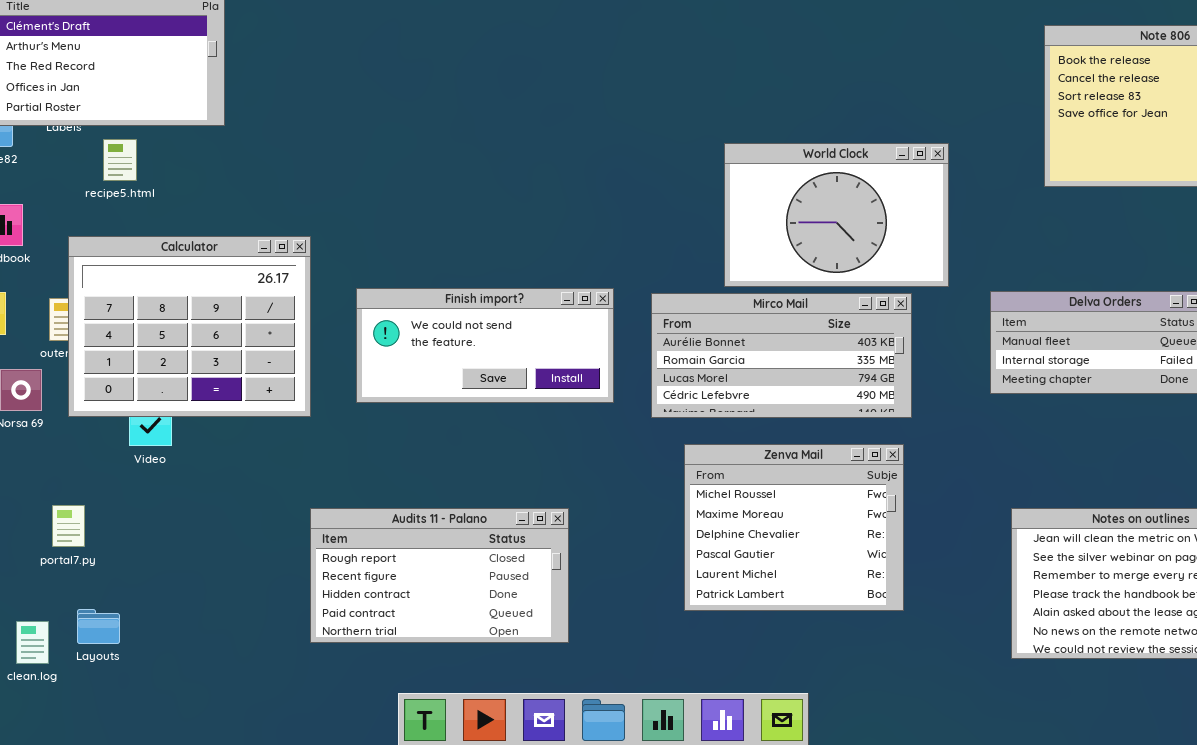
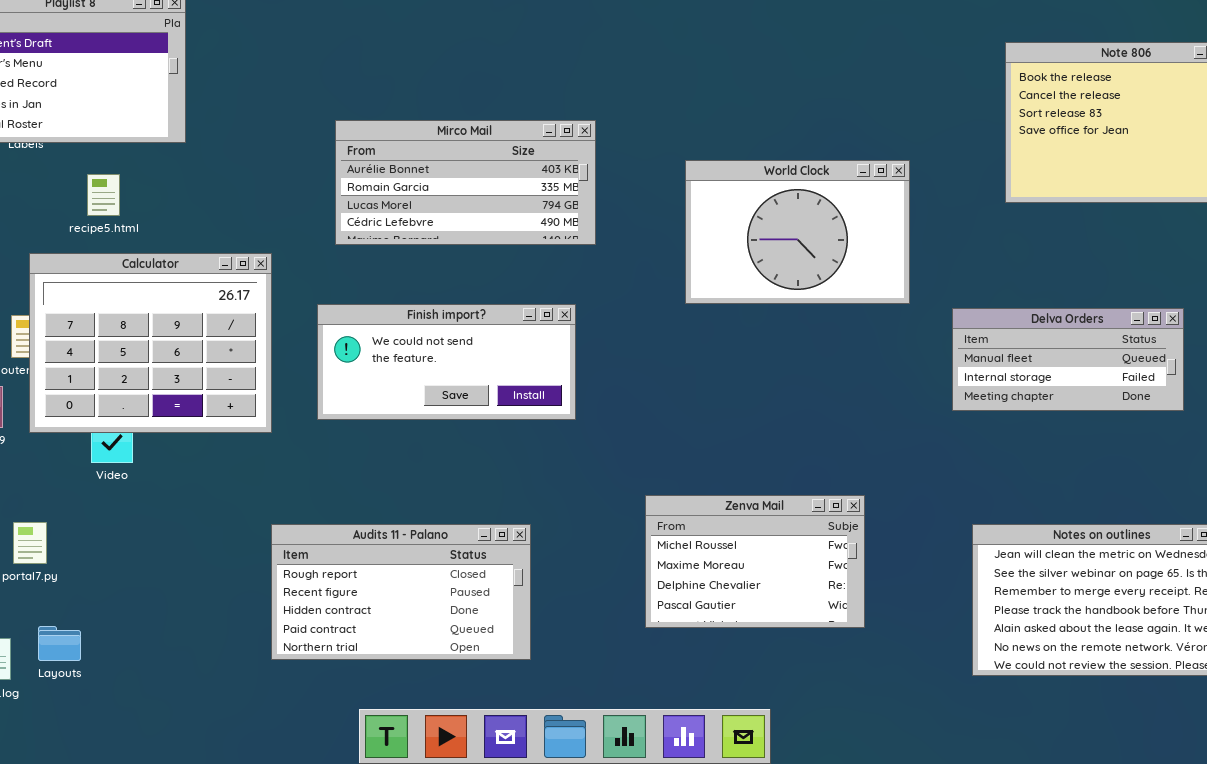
recipe5.html: [103,139,137,181] -> [87,174,120,216], moved
Mirco Mail: [651,293,912,418] -> [335,120,596,245], moved
Zenva Mail: [684,444,904,611] -> [645,495,865,628], resized

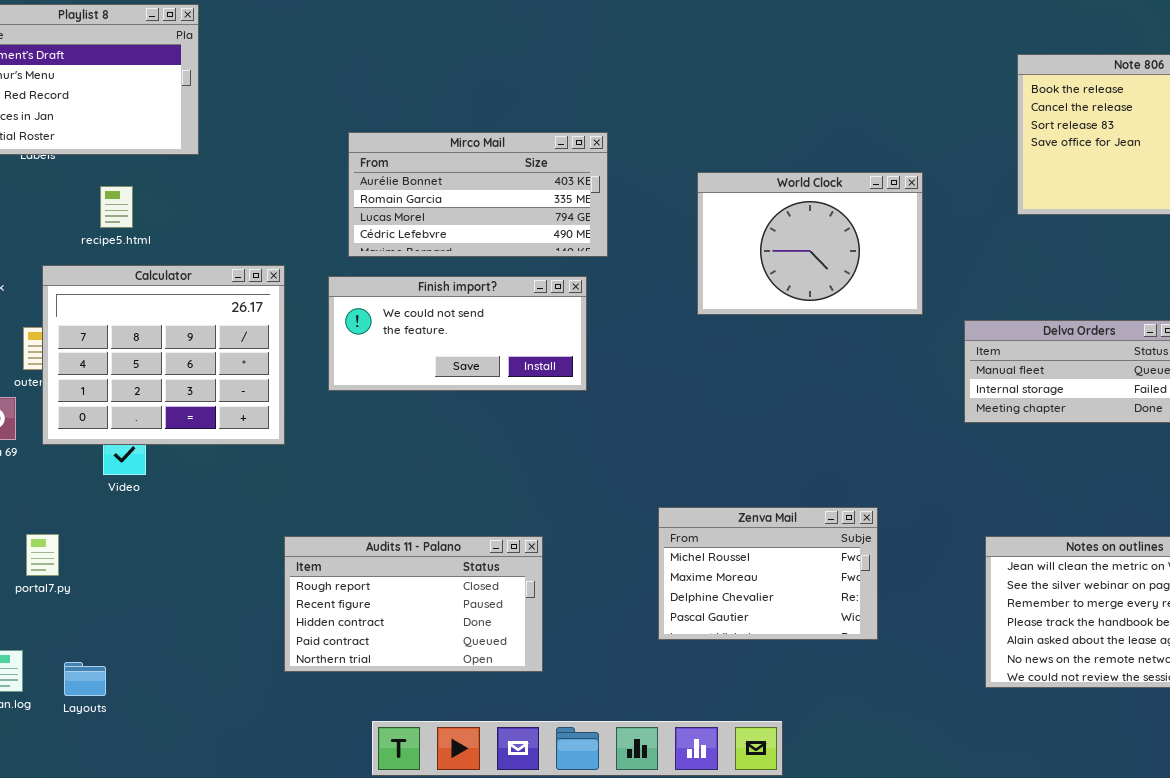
Finish import?: [317,304,576,420] -> [328,276,587,391], moved
Layouts: [38,626,81,661] -> [64,662,106,696], moved

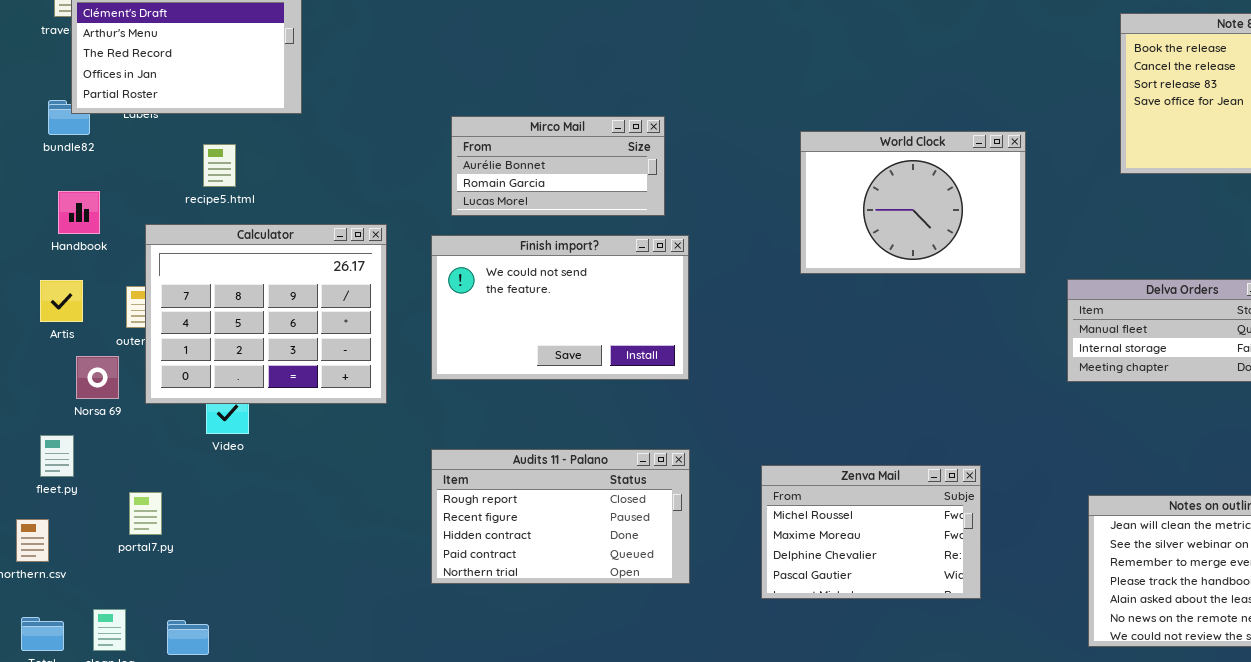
Mirco Mail: [348,132,608,257] -> [451,116,665,216], resized
Finish import?: [328,276,587,391] -> [431,235,689,380], resized
Audits 11 - Palano: [284,536,543,672] -> [431,449,690,584], moved

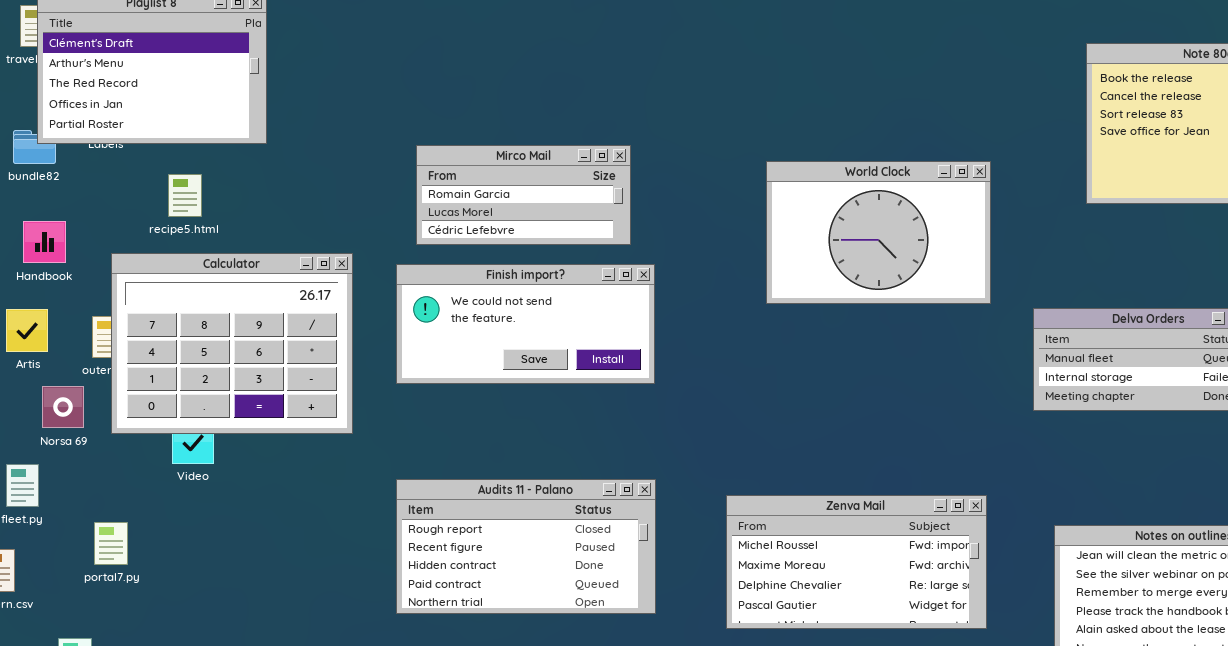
Mirco Mail: [451,116,665,216] -> [416,145,631,245], scrolled down 1 row
Finish import?: [431,235,689,380] -> [396,264,655,384], resized
Zenva Mail: [761,465,981,599] -> [726,495,987,629], resized

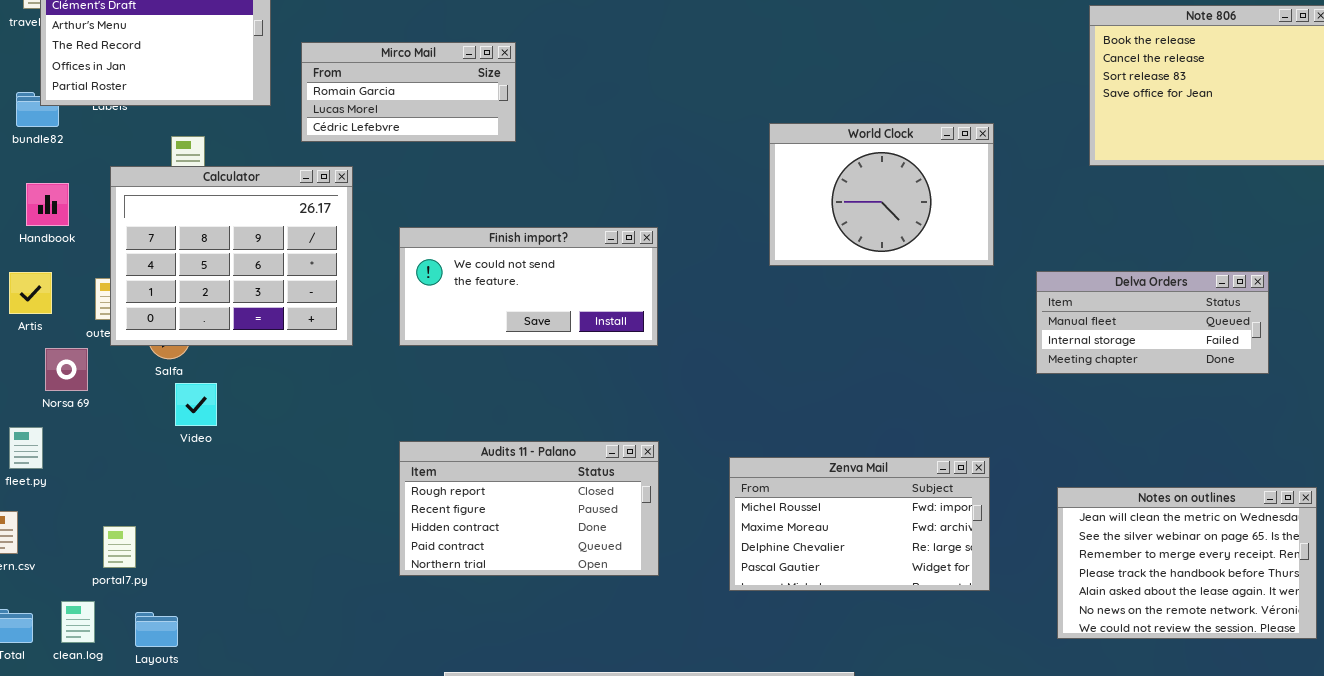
Mirco Mail: [416,145,631,245] -> [301,42,516,142], moved
Calculator: [111,253,353,434] -> [110,166,353,346], moved
portal7.py: [94,522,128,565] -> [103,526,136,568], moved

